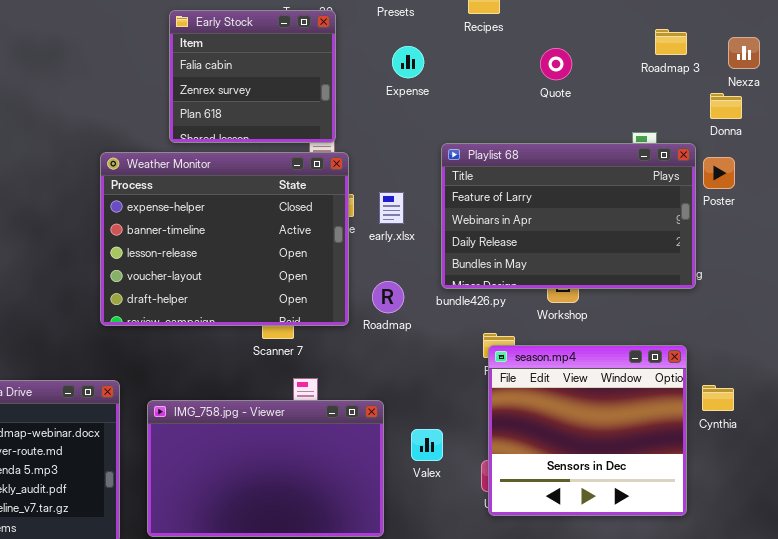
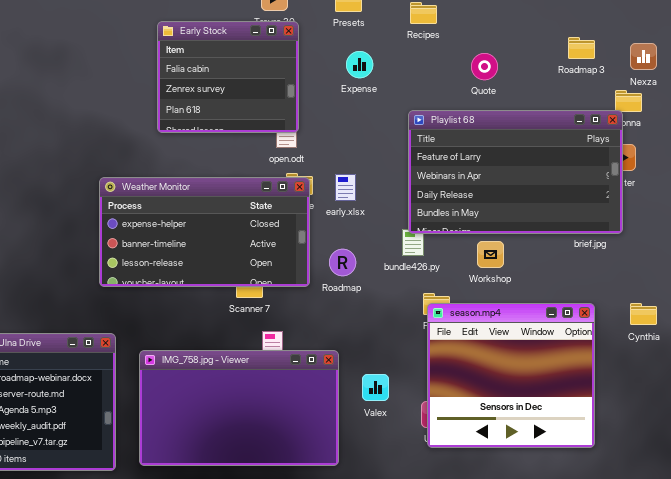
Playlist 68: [441,143,696,289] -> [408,110,623,234], moved
Weather Monitor: [100,152,349,326] -> [99,177,310,287], resized
Cynthia: [702,385,734,411] -> [630,303,657,325], moved

